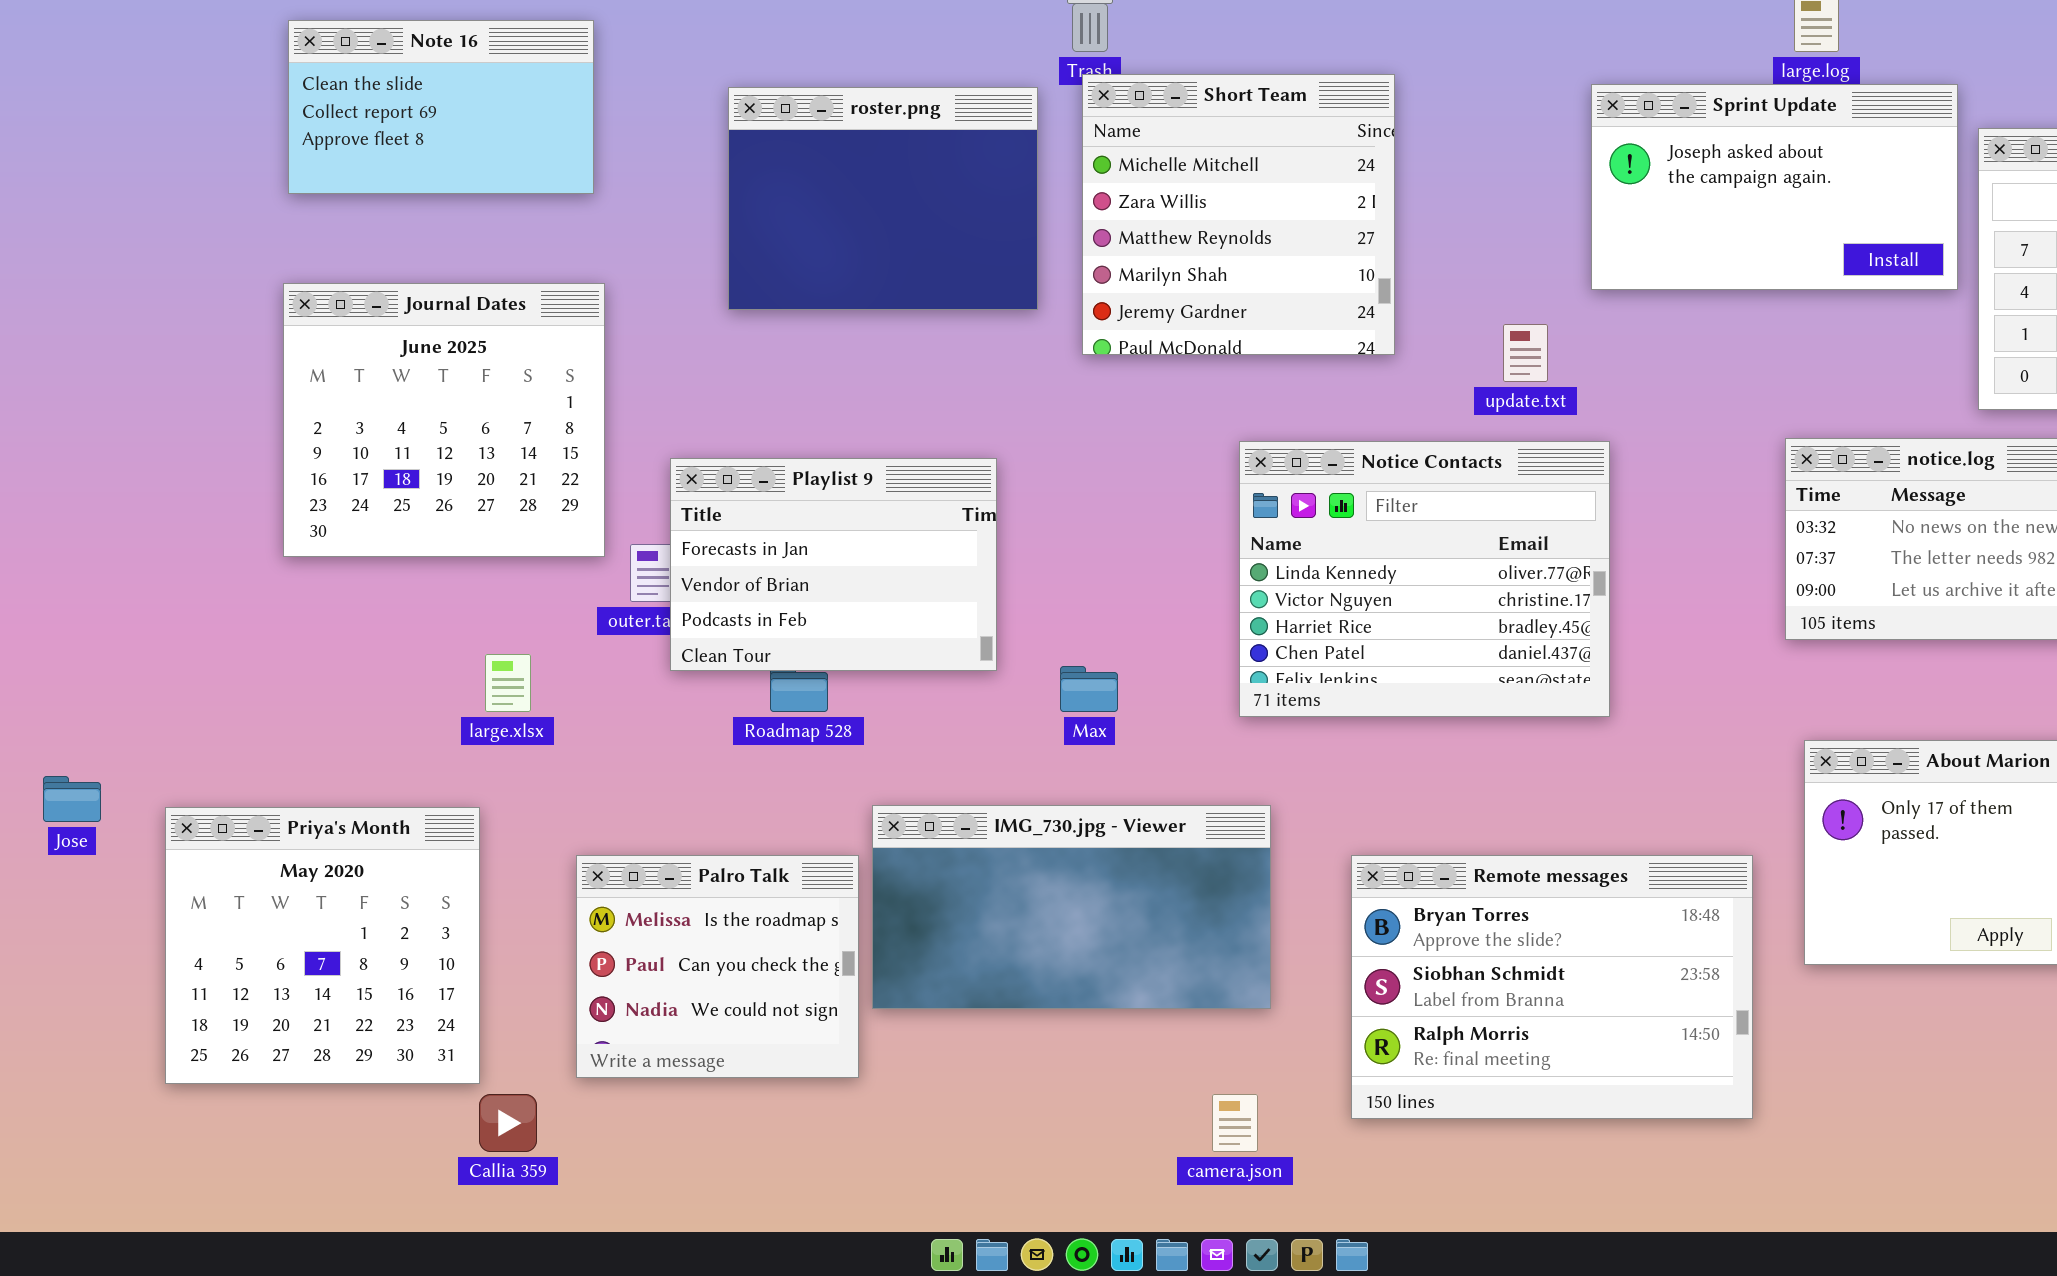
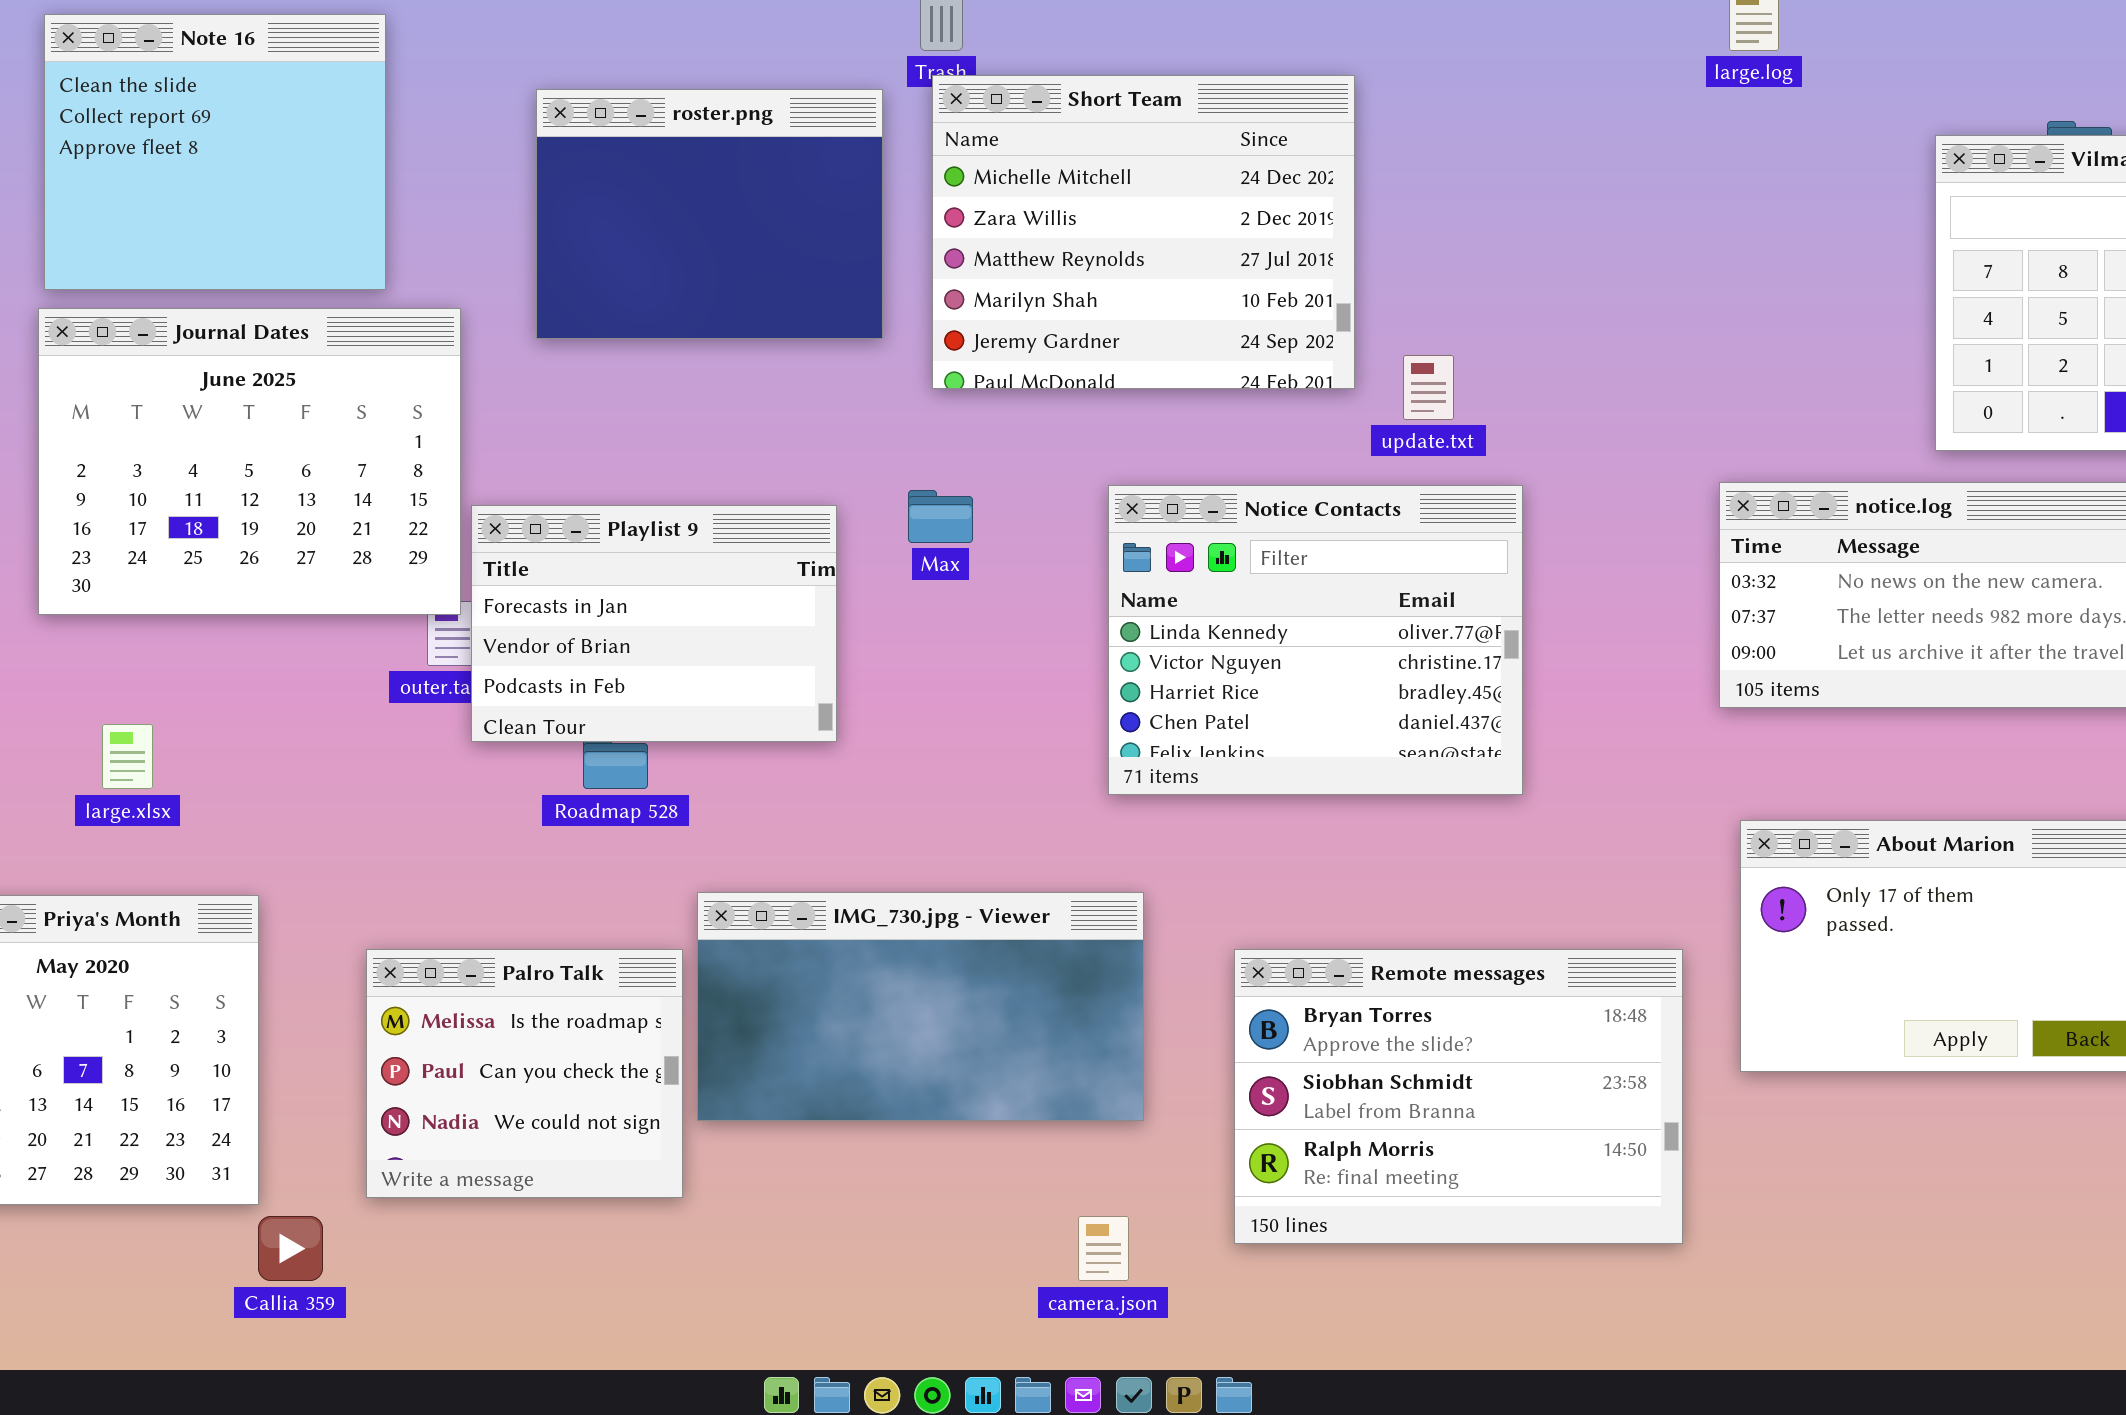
Note 16: [288,20,594,194] -> [44,14,386,290], resized
Short Team: [1082,74,1395,355] -> [932,75,1355,389], resized
Sprint Update: [1591,84,1958,290] -> none, closed
Journal Dates: [283,283,605,557] -> [38,308,461,615], resized
large.xlsx: [485,654,531,712] -> [102,724,153,789], moved
Max: [1060,666,1118,712] -> [908,490,973,543], moved

